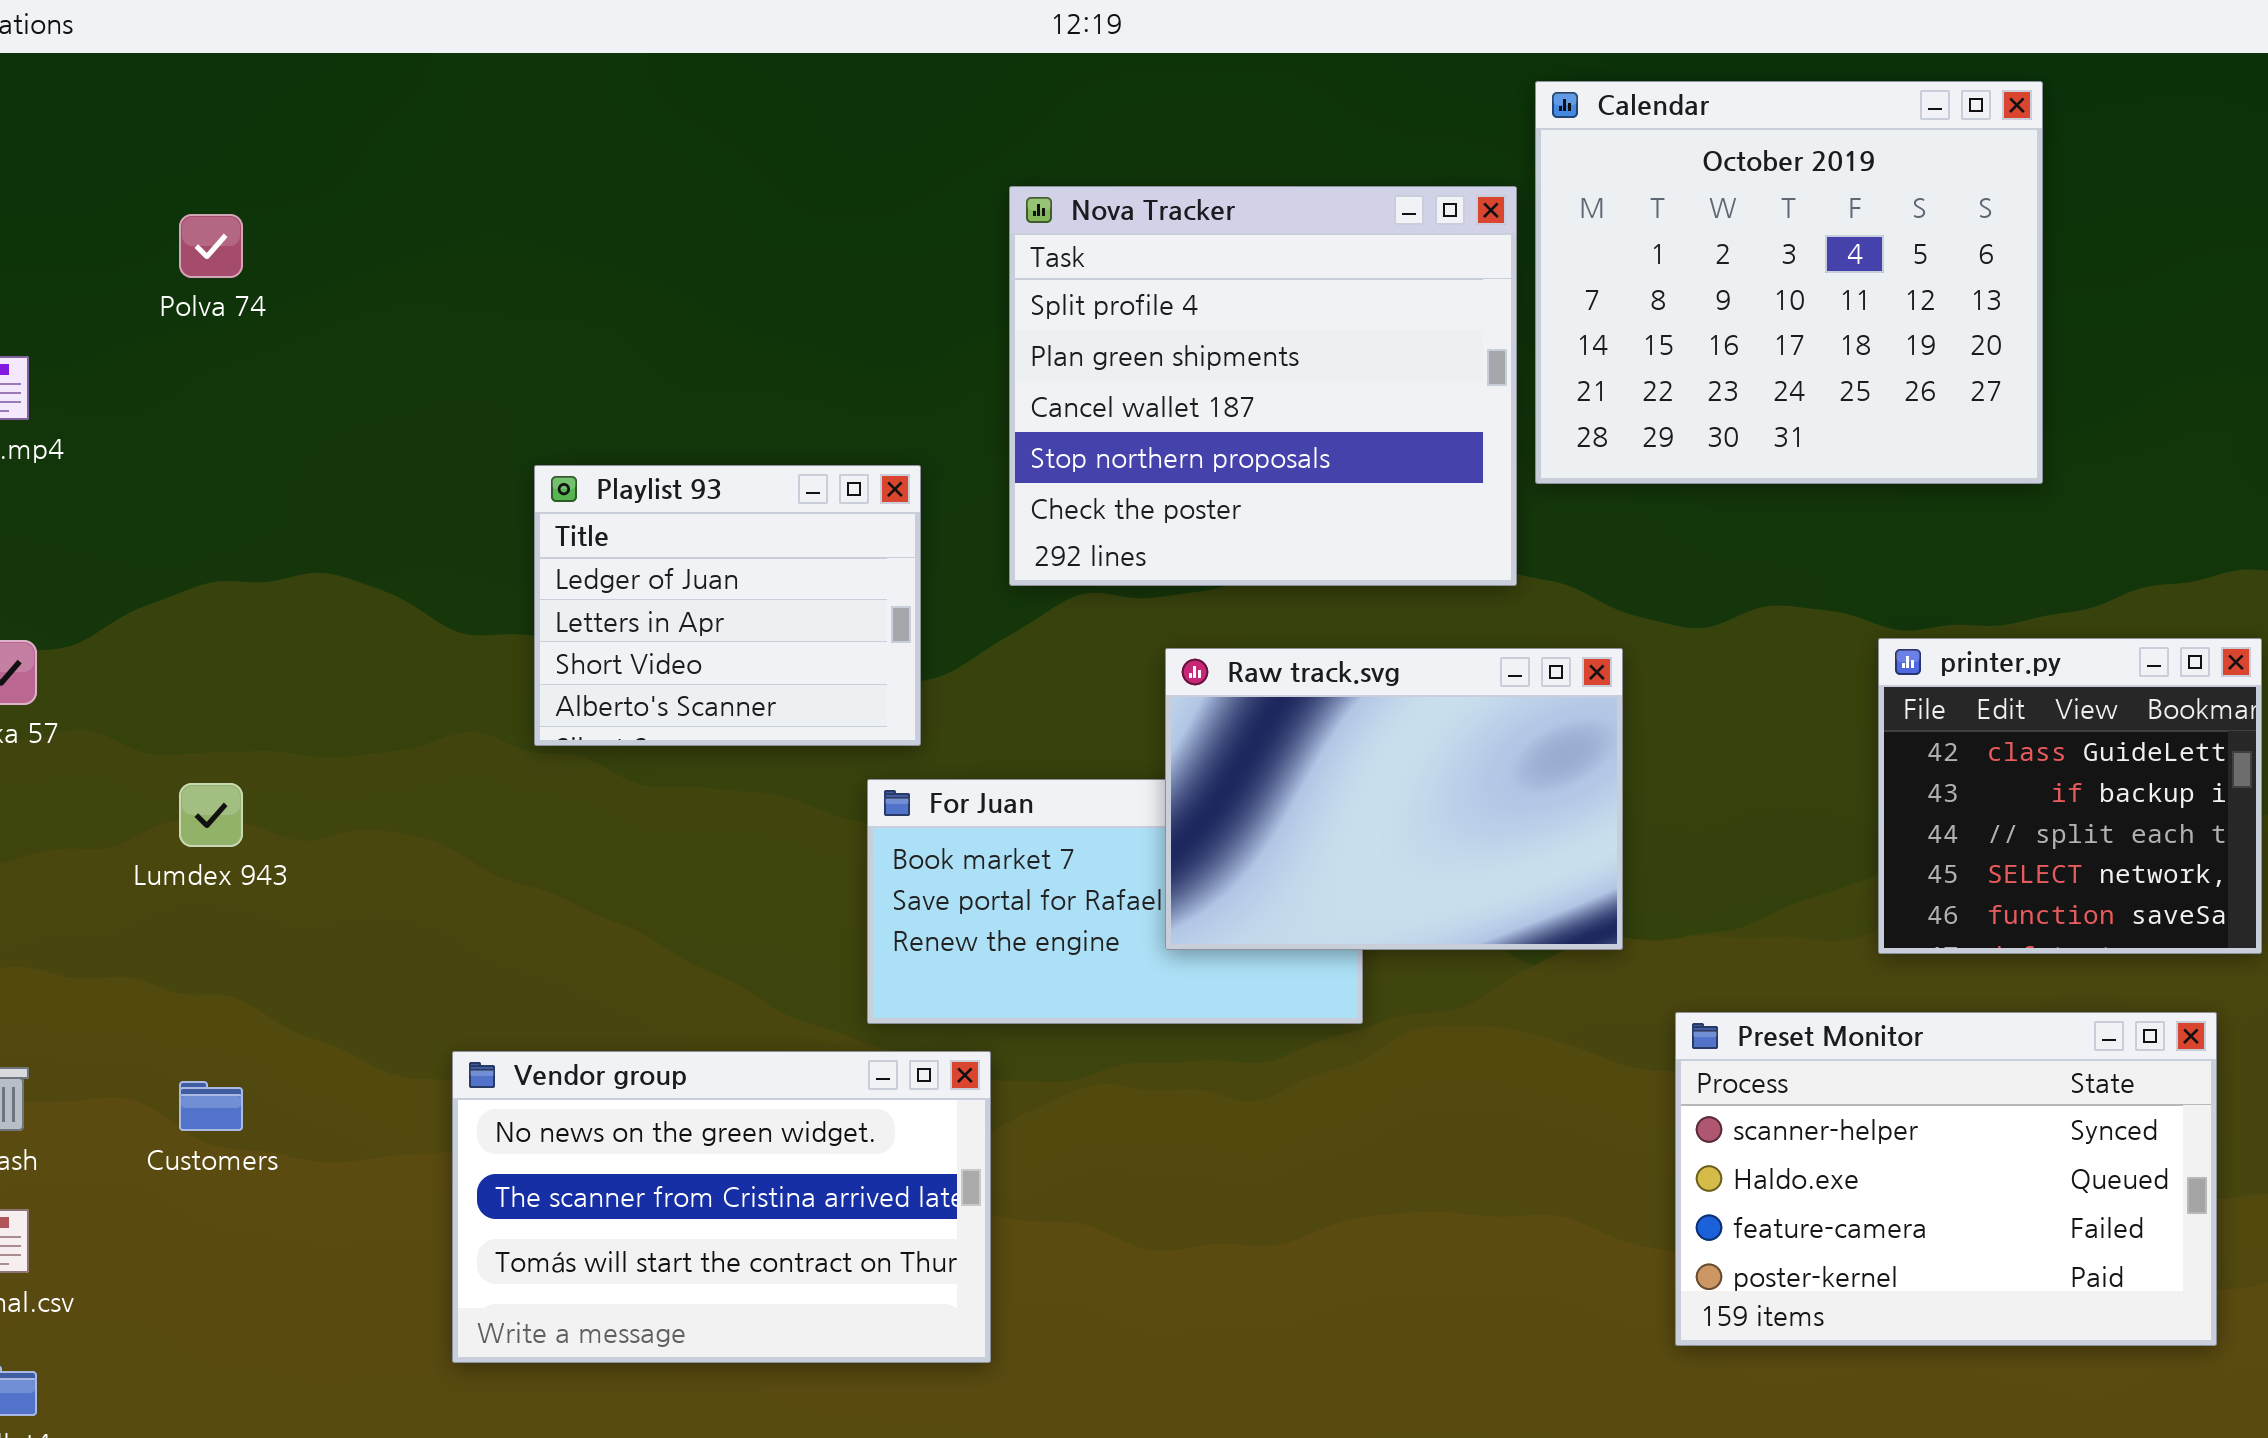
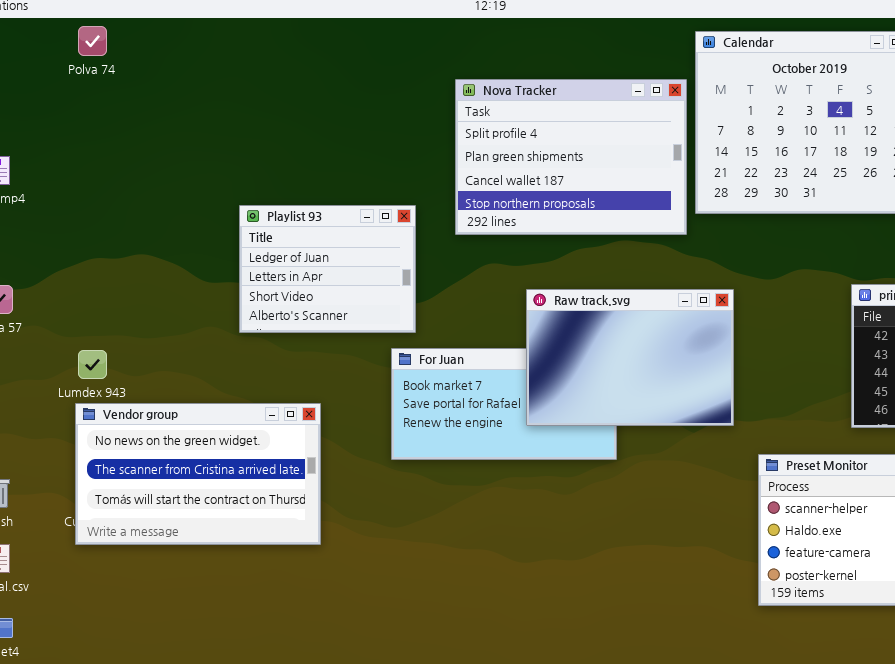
Nova Tracker: [1009,186,1517,586] -> [455,79,687,235], resized
Polva 74: [179,214,243,278] -> [78,26,107,56], moved
Vendor group: [452,1051,991,1363] -> [75,403,321,545], moved

